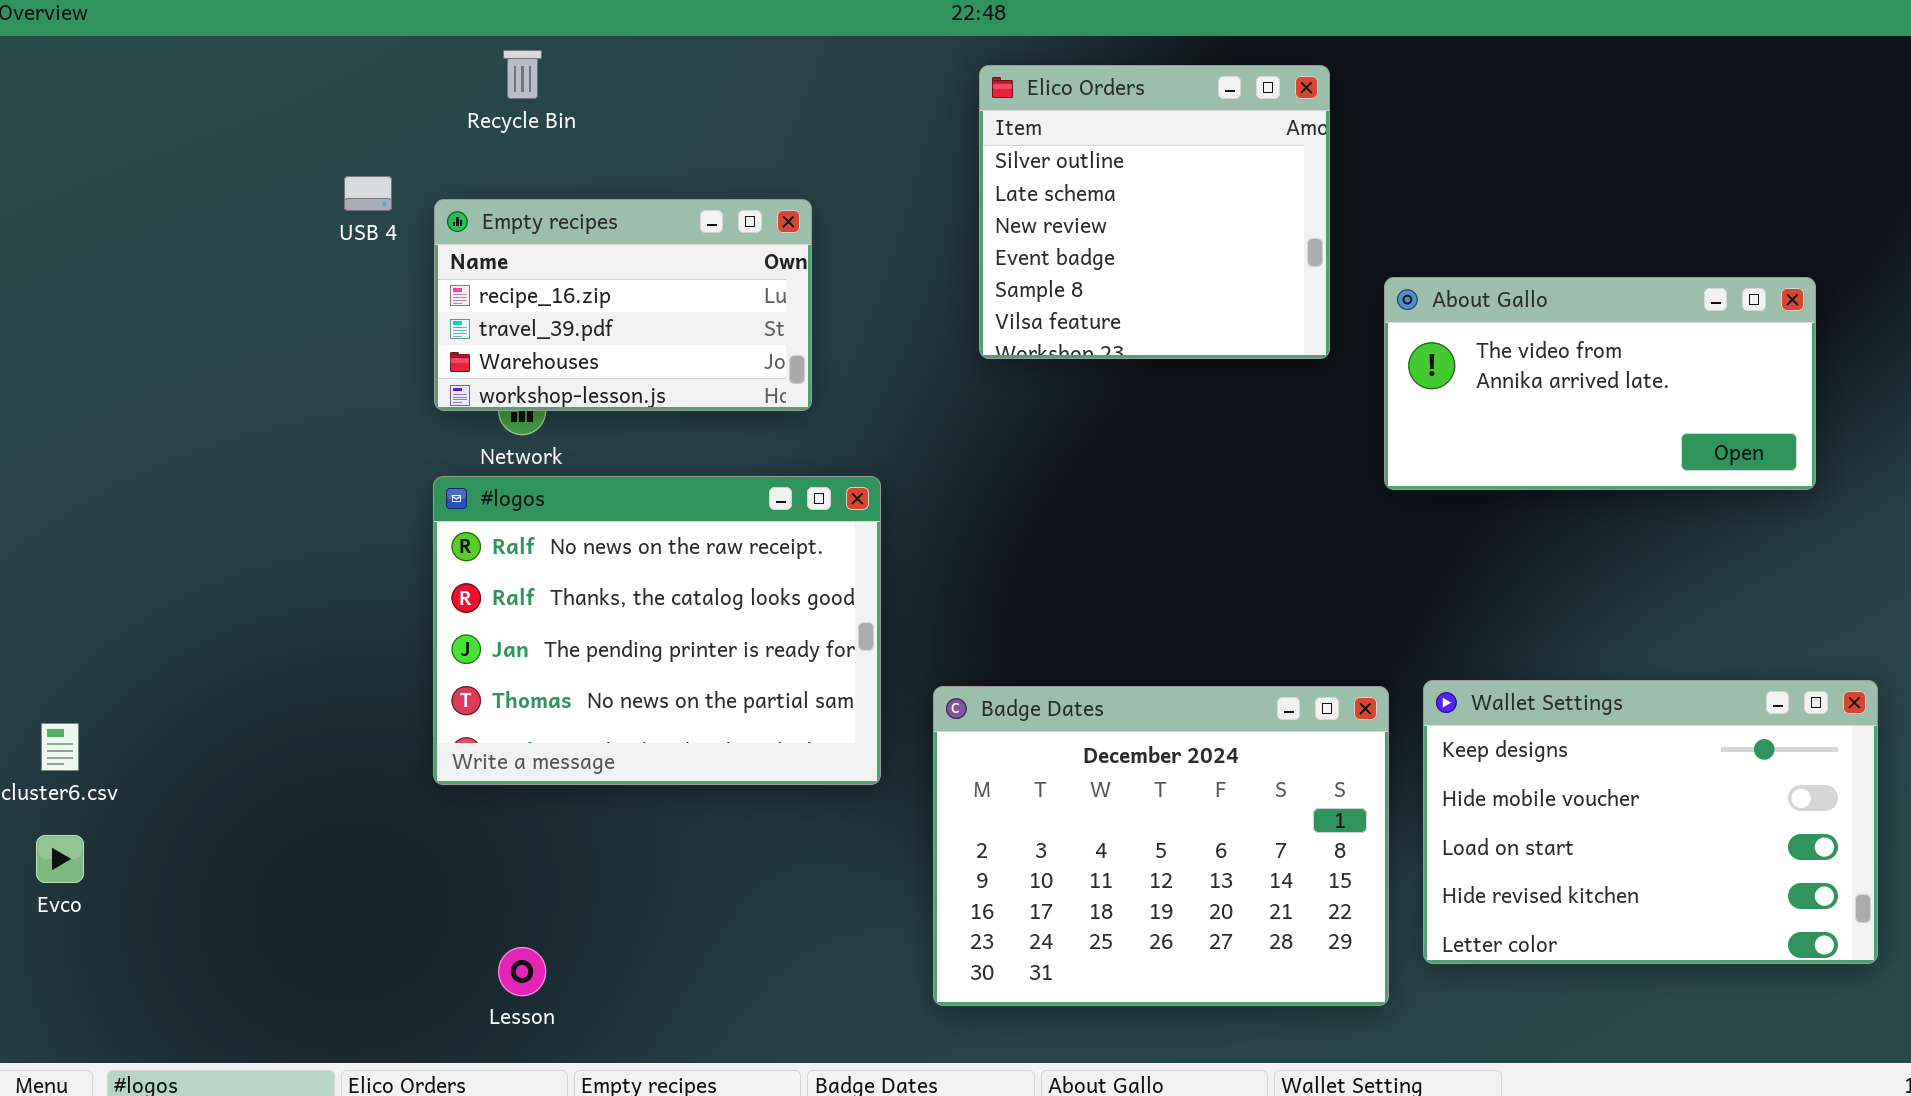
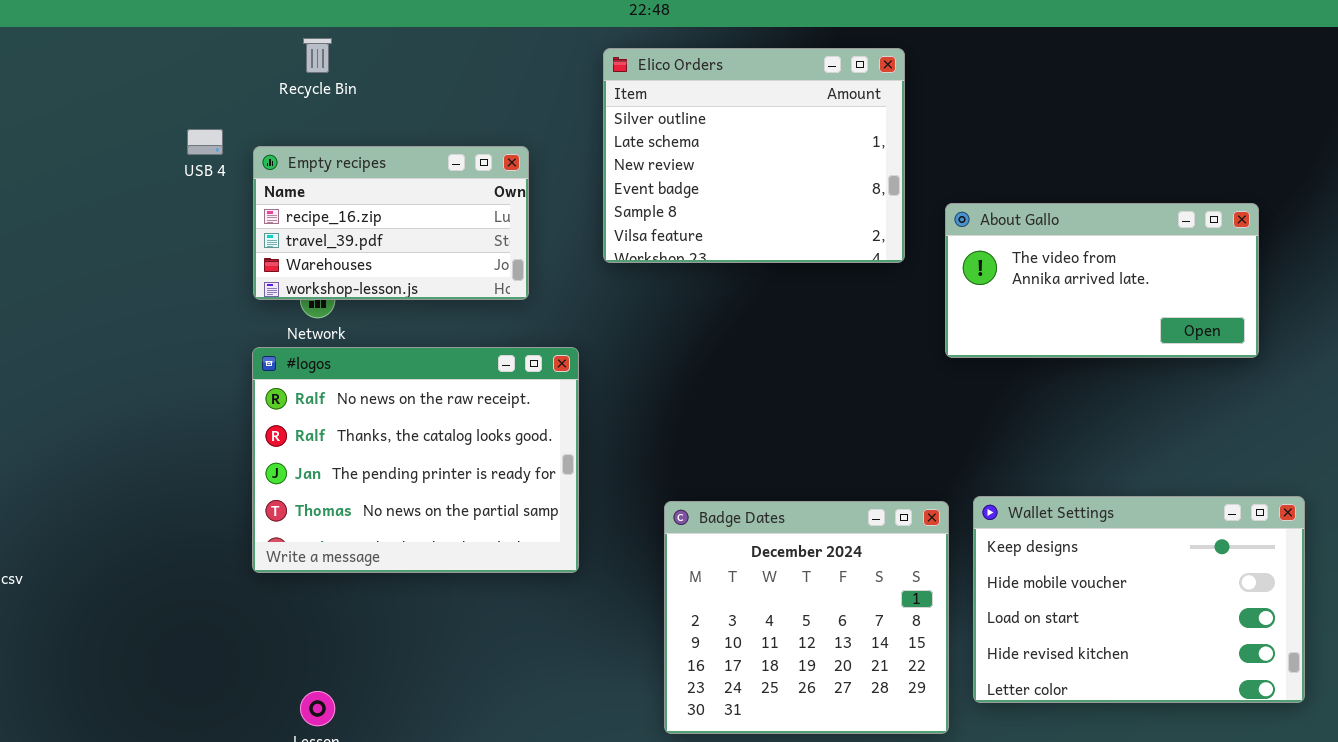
Elico Orders: [979,65,1330,359] -> [603,48,905,263], resized
Badge Dates: [933,686,1389,1006] -> [664,501,949,734], resized

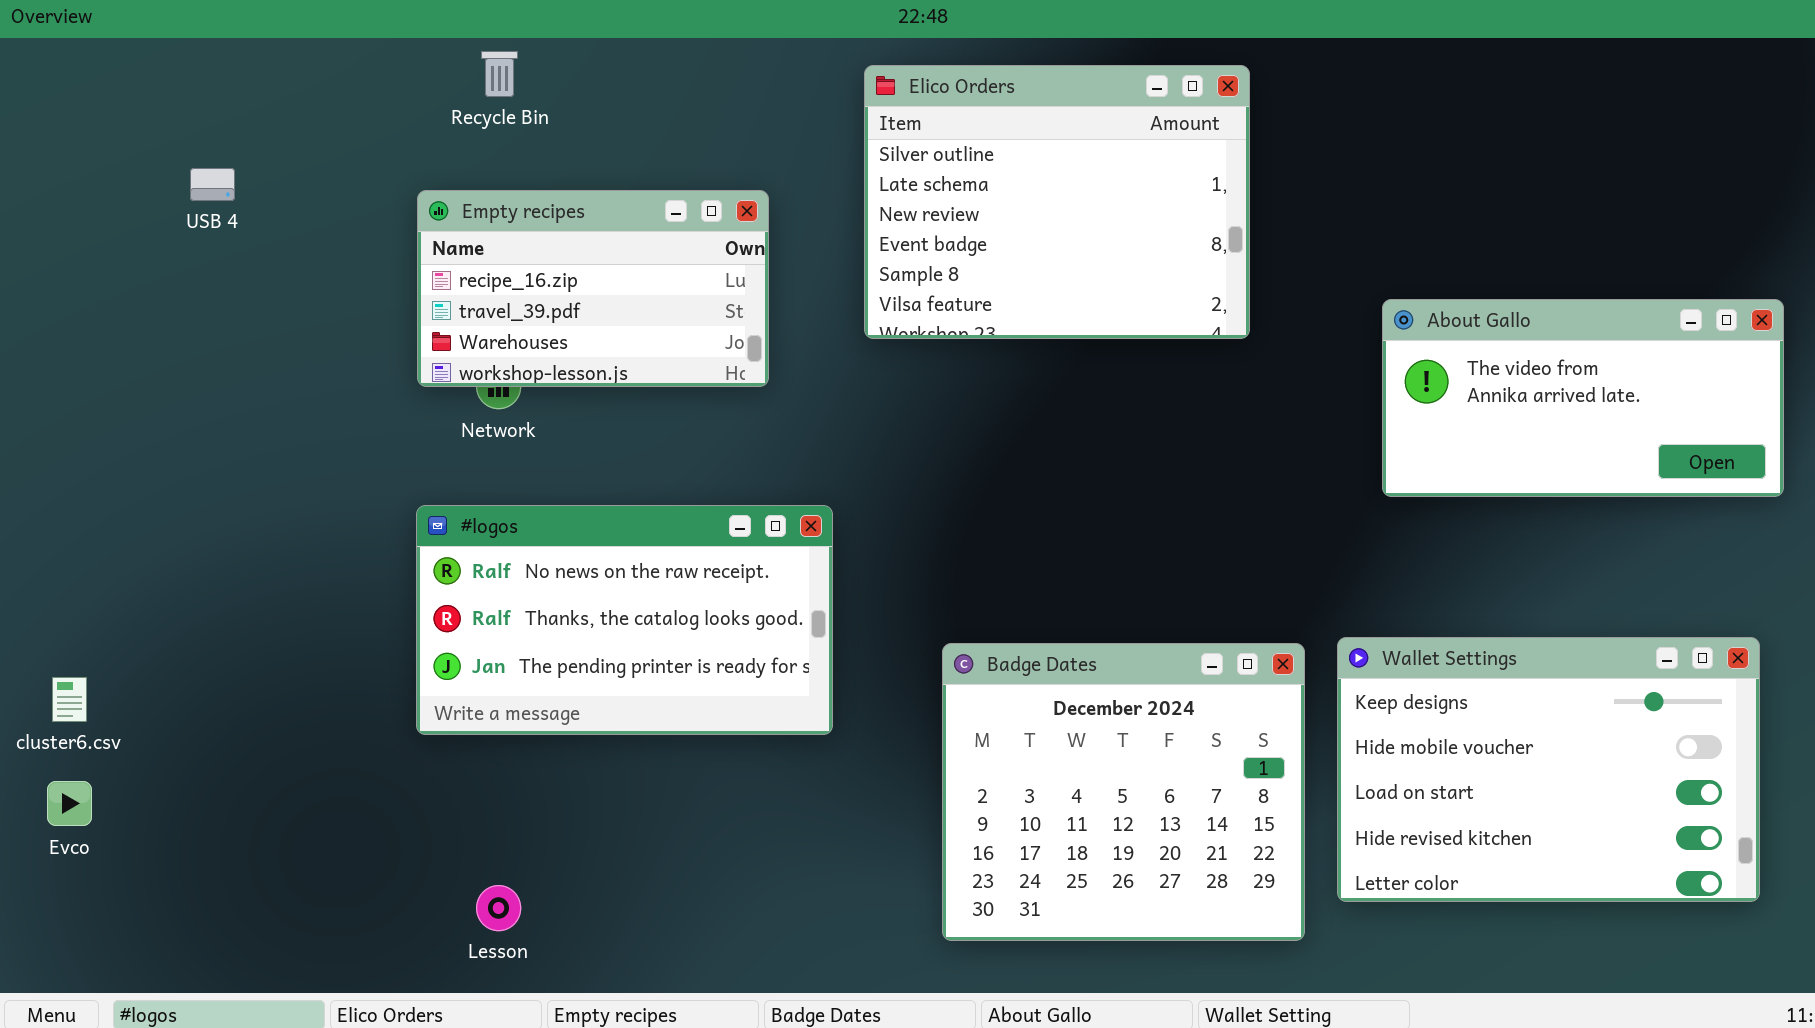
USB 4: [187,129,223,155] -> [190,168,235,201], moved
About Gallo: [945,203,1259,358] -> [1382,299,1784,497], moved
#logos: [252,347,579,573] -> [416,505,833,735], resized

